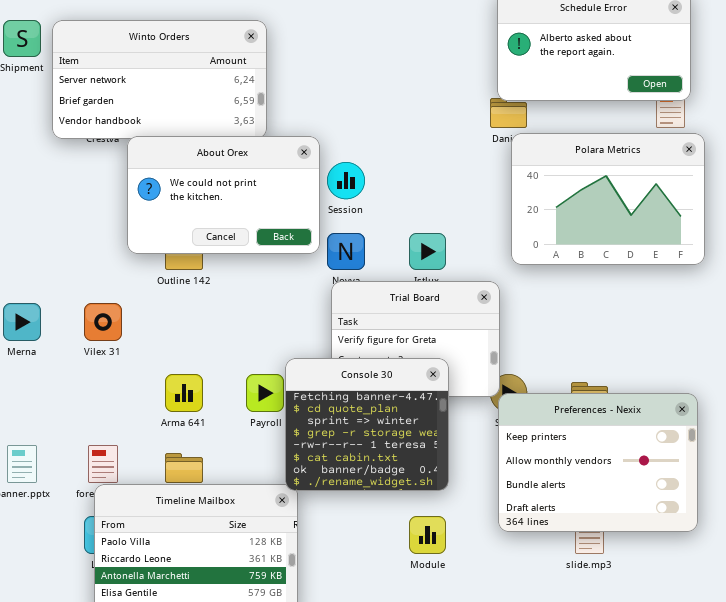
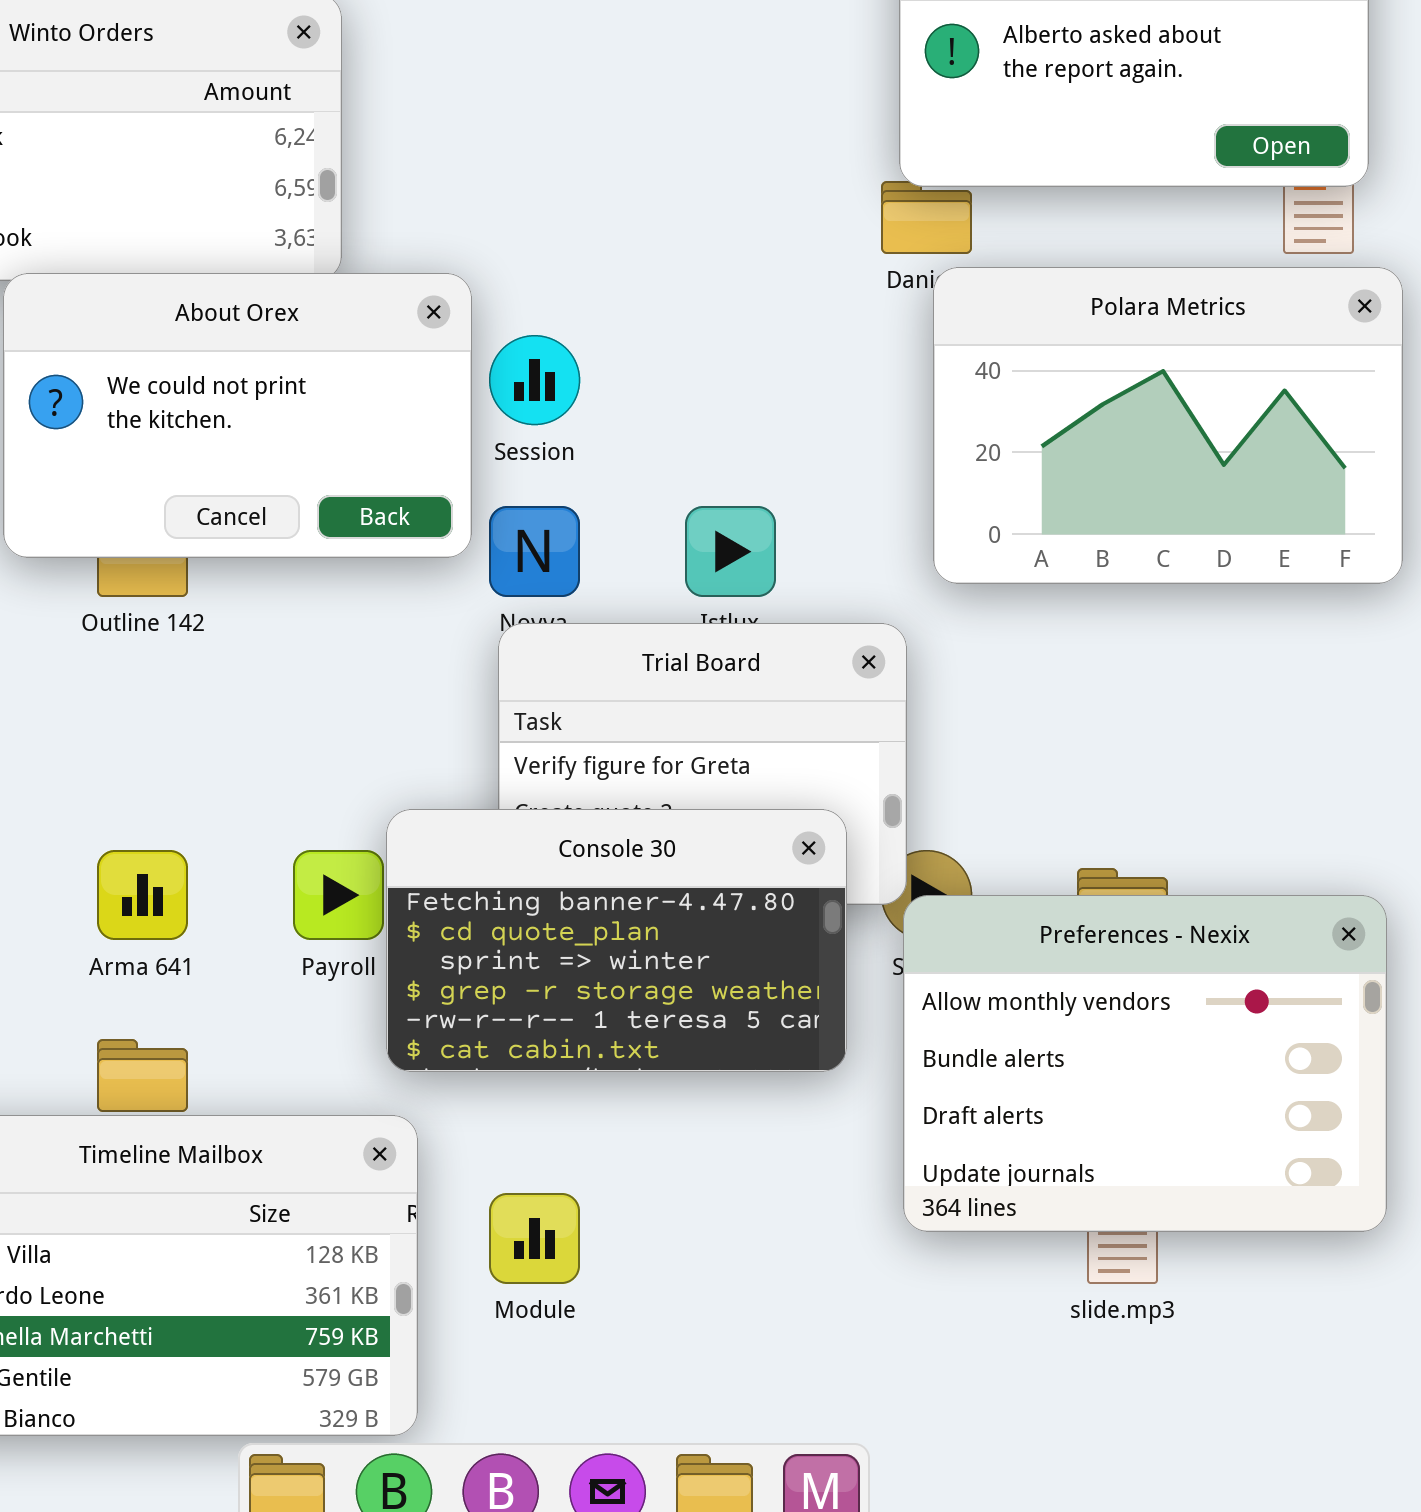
Console 30: [285,358,449,491] -> [386,809,847,1072], resized
Preferences - Nexix: [498,393,698,532] -> [903,895,1387,1232], scrolled down 1 row
Module: [409,516,446,554] -> [489,1193,580,1284], moved

